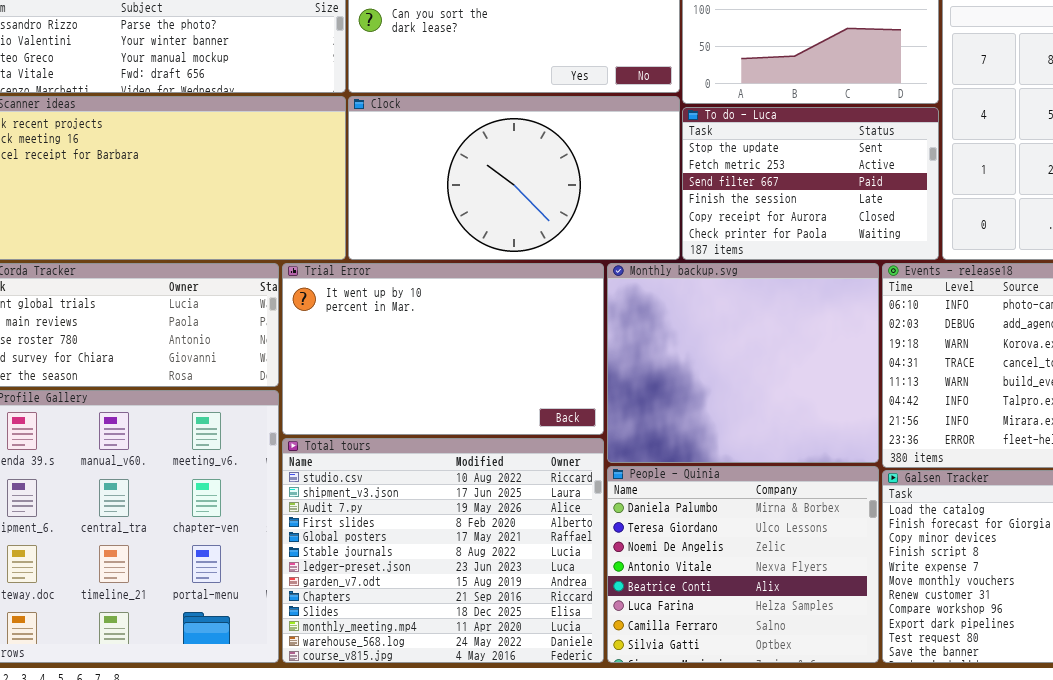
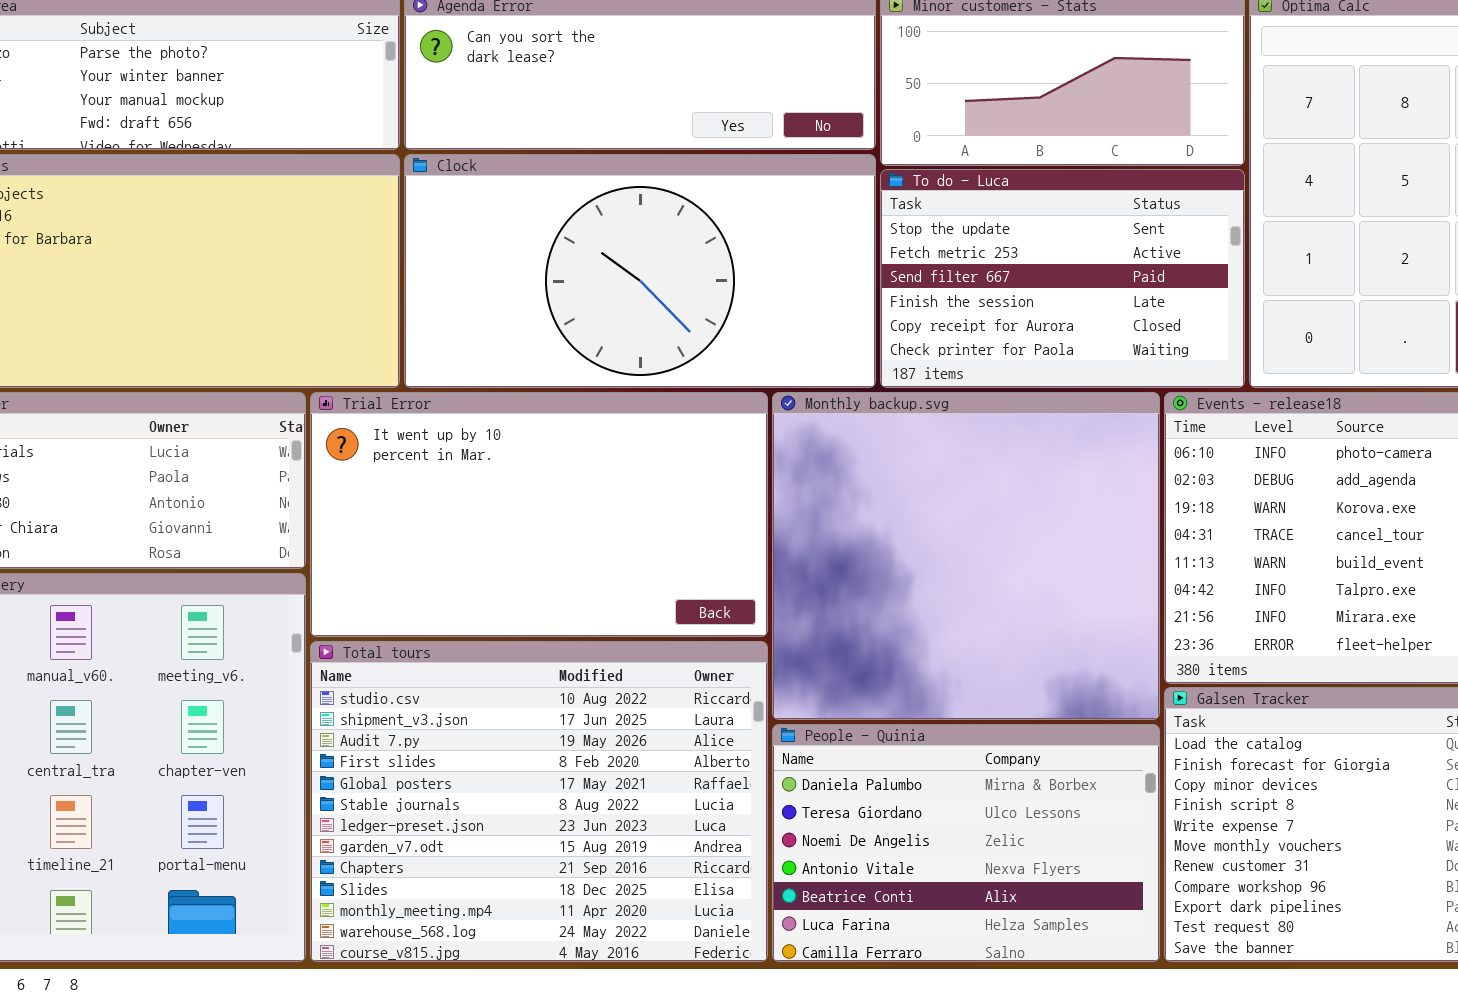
Monthly backup.svg: [607,263,879,463] -> [772,392,1160,720], resized
People - Quinia: [607,466,879,663] -> [772,724,1160,962], resized

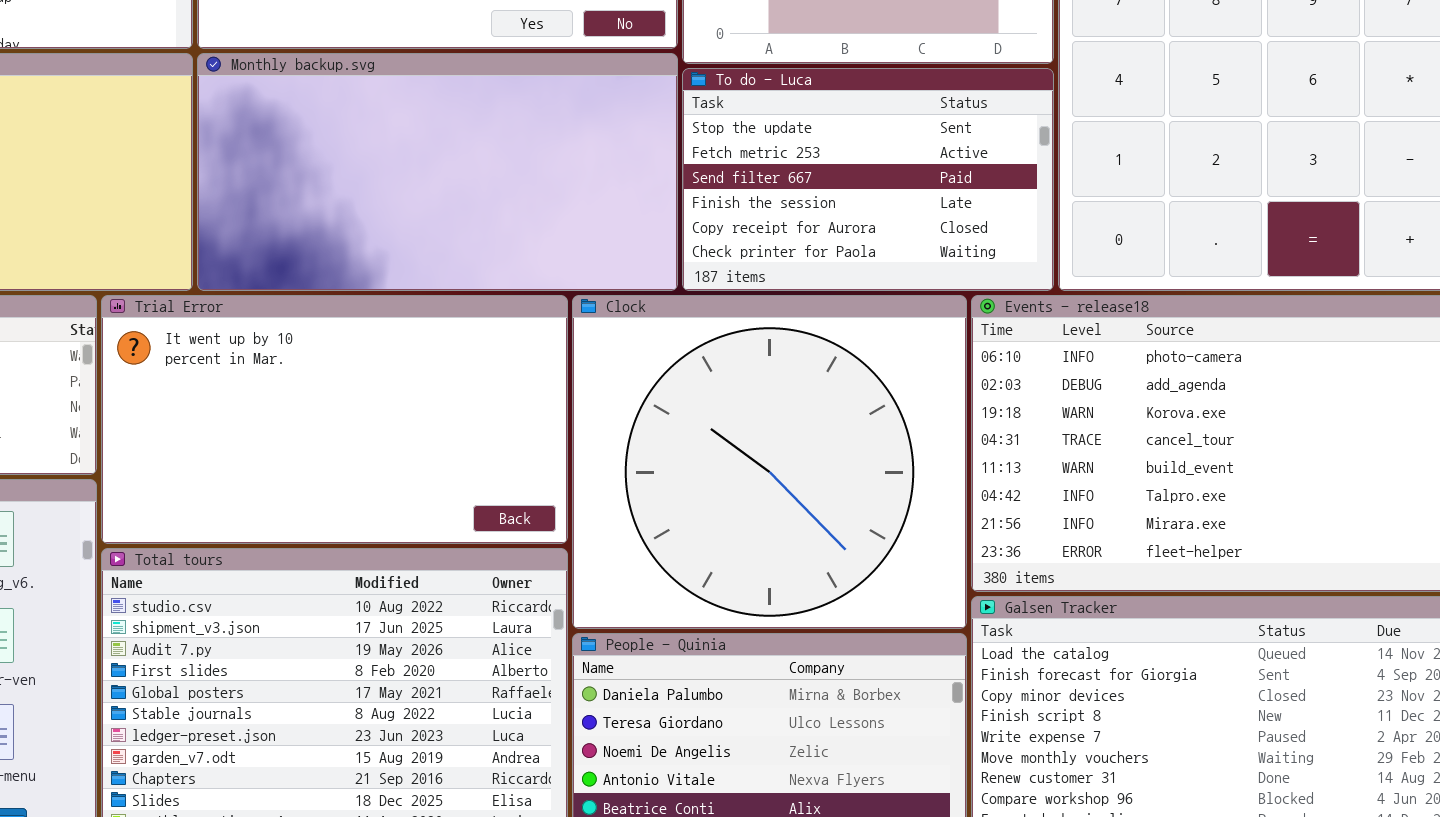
Clock: [404,154,876,388] -> [572,295,967,629], moved, resized
Monthly backup.svg: [772,392,1160,720] -> [197,53,678,291], moved, resized

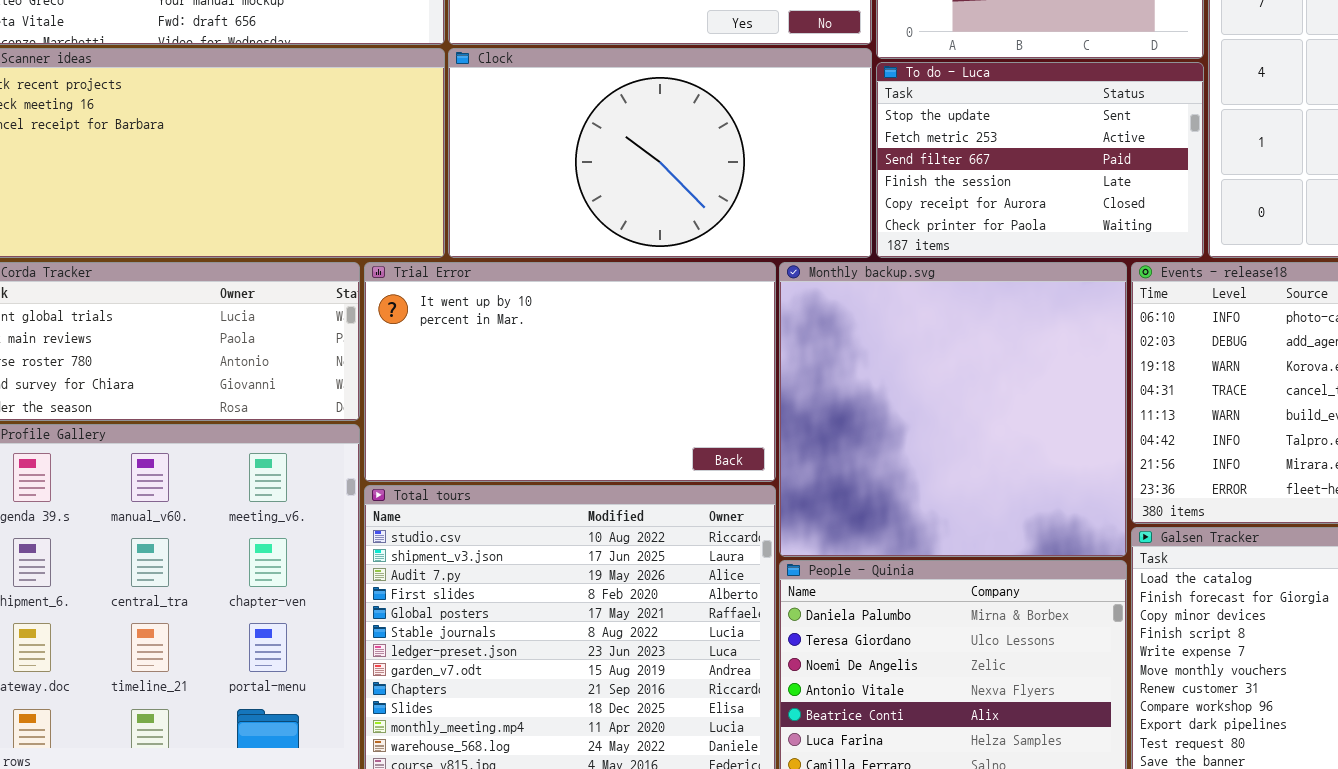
Monthly backup.svg: [197,53,678,291] -> [779,262,1127,557], moved, resized
Clock: [572,295,967,629] -> [448,48,872,258], moved, resized

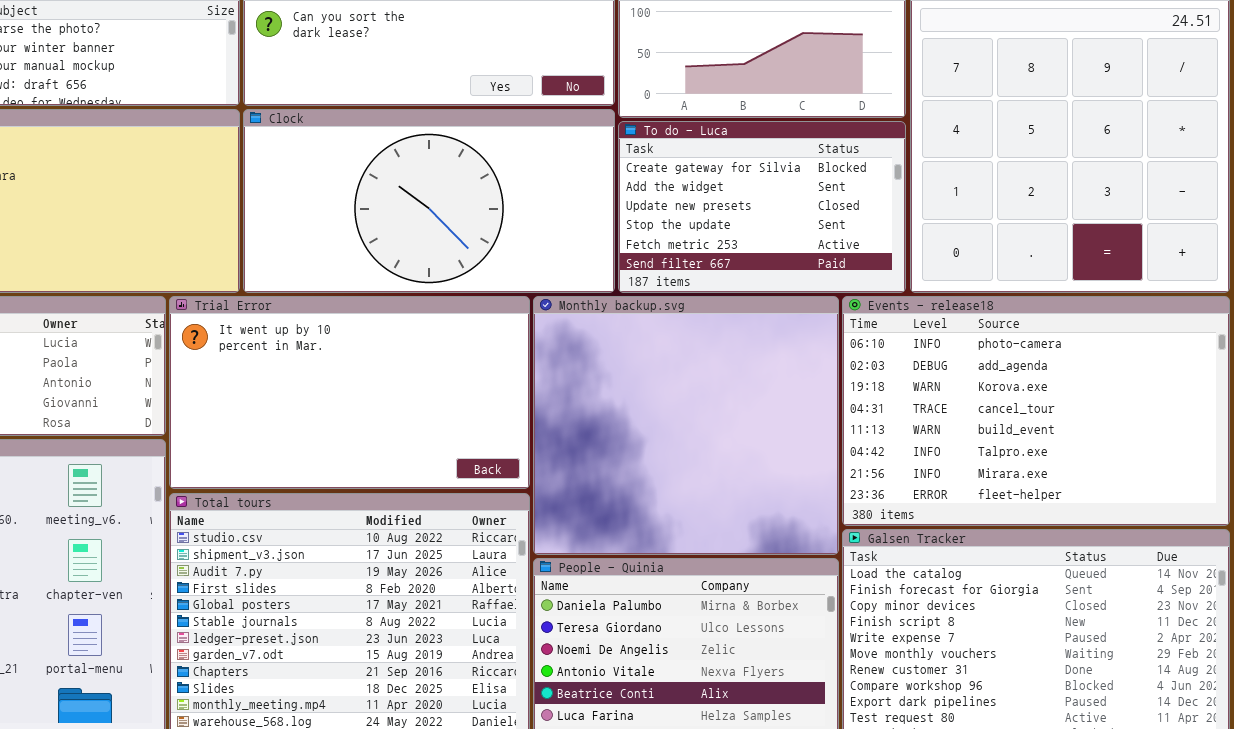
To do - Luca: [876,62,1204,258] -> [618,121,906,293], scrolled up 3 rows

